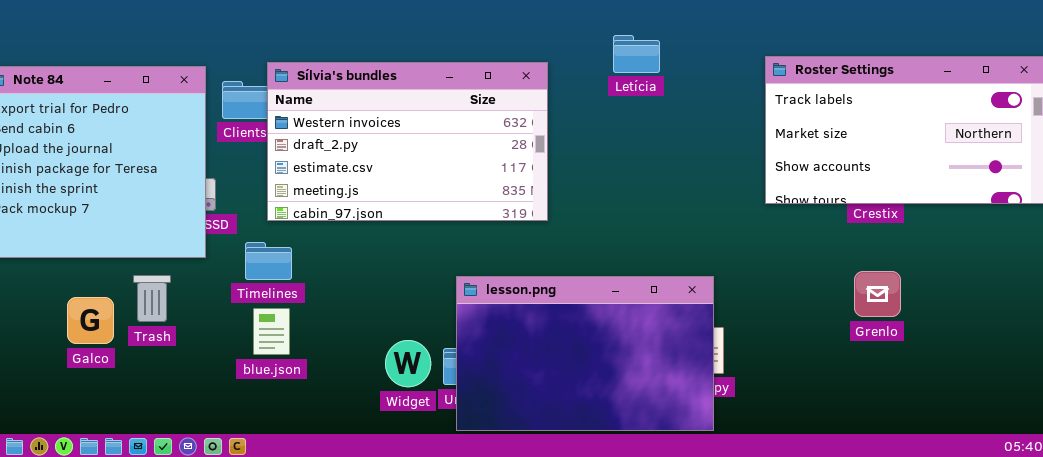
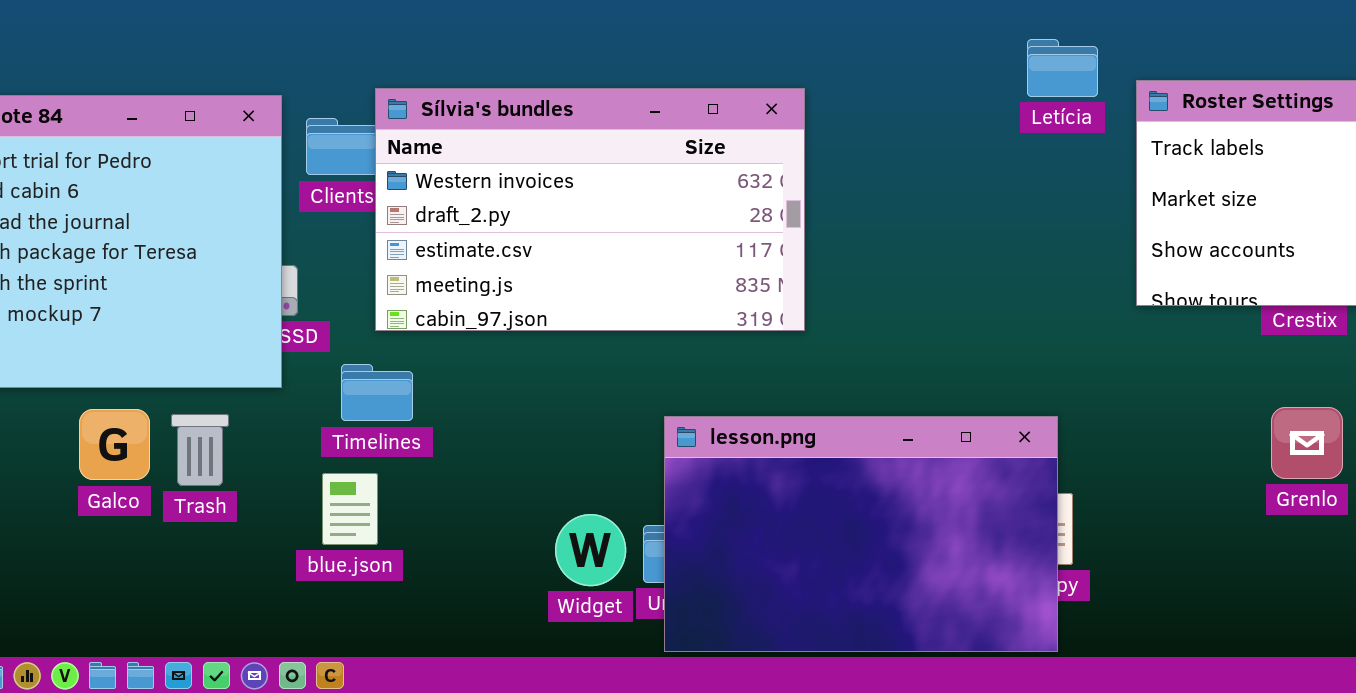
Letícia: [613,35,660,73] -> [1027,39,1098,97], moved
Galco: [67,297,114,344] -> [79,409,150,480], moved
blue.json: [253,308,290,355] -> [322,473,378,545], moved

